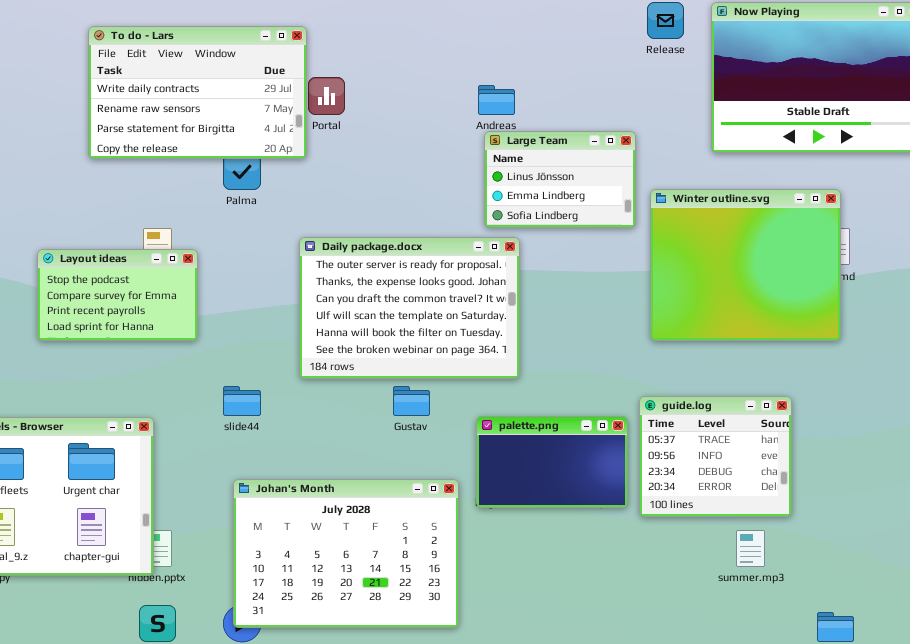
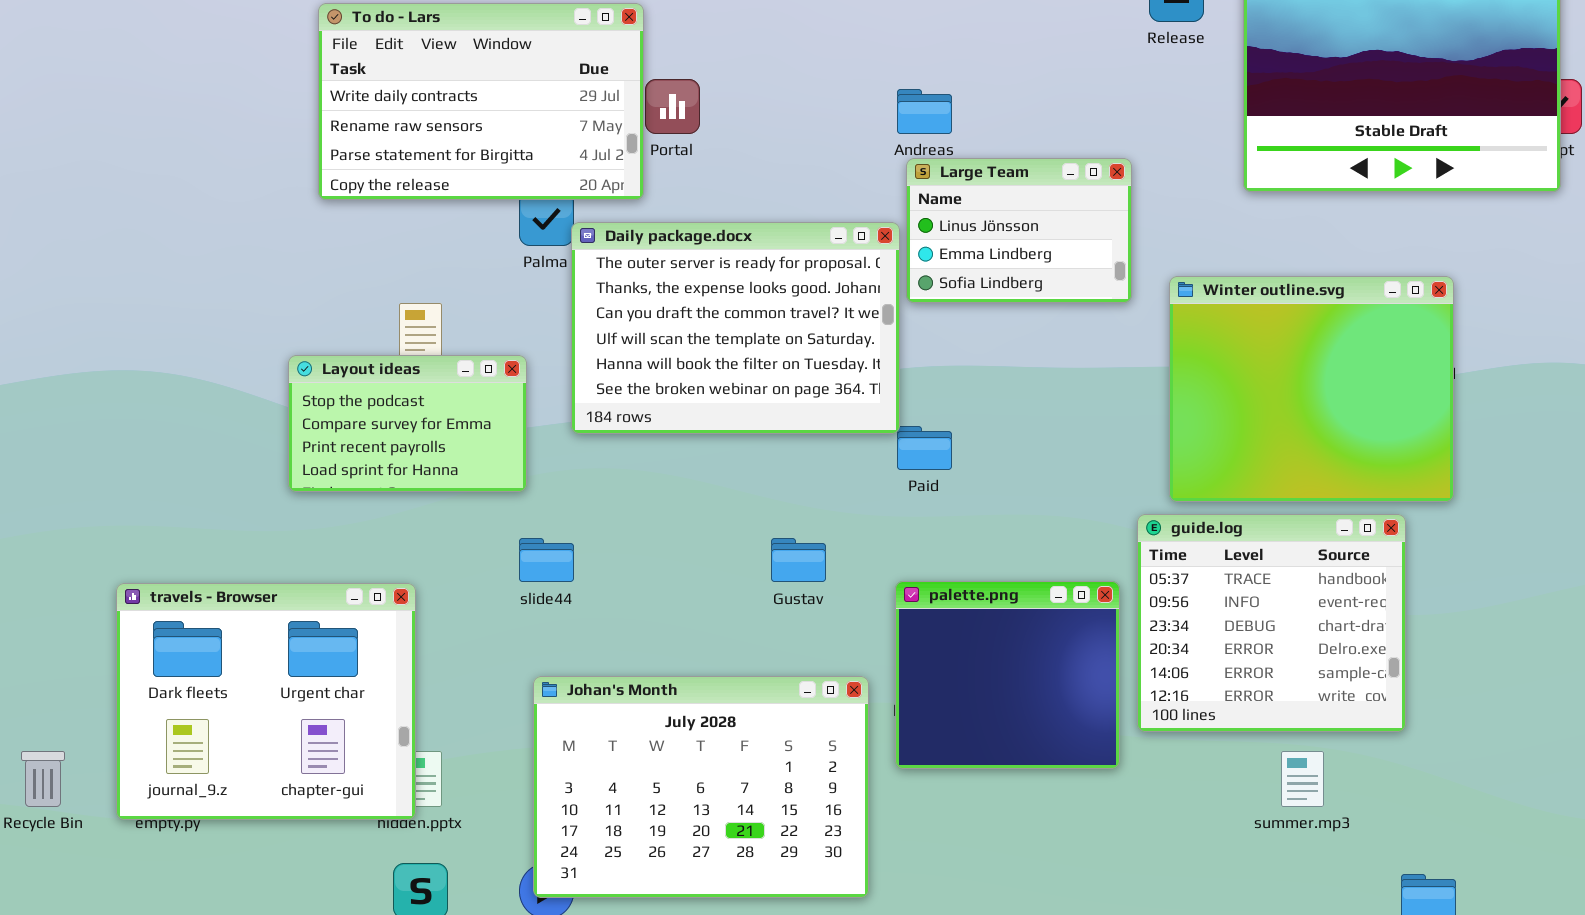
Winter outline.svg: [650,189,841,341] -> [1169,276,1454,502], moved
Daily package.docx: [299,237,520,379] -> [571,222,900,434], moved
Layout ideas: [37,249,198,341] -> [288,355,527,492], moved
guide.log: [639,396,792,517] -> [1137,514,1406,732], resized
palette.png: [476,416,628,508] -> [895,581,1120,769], resized

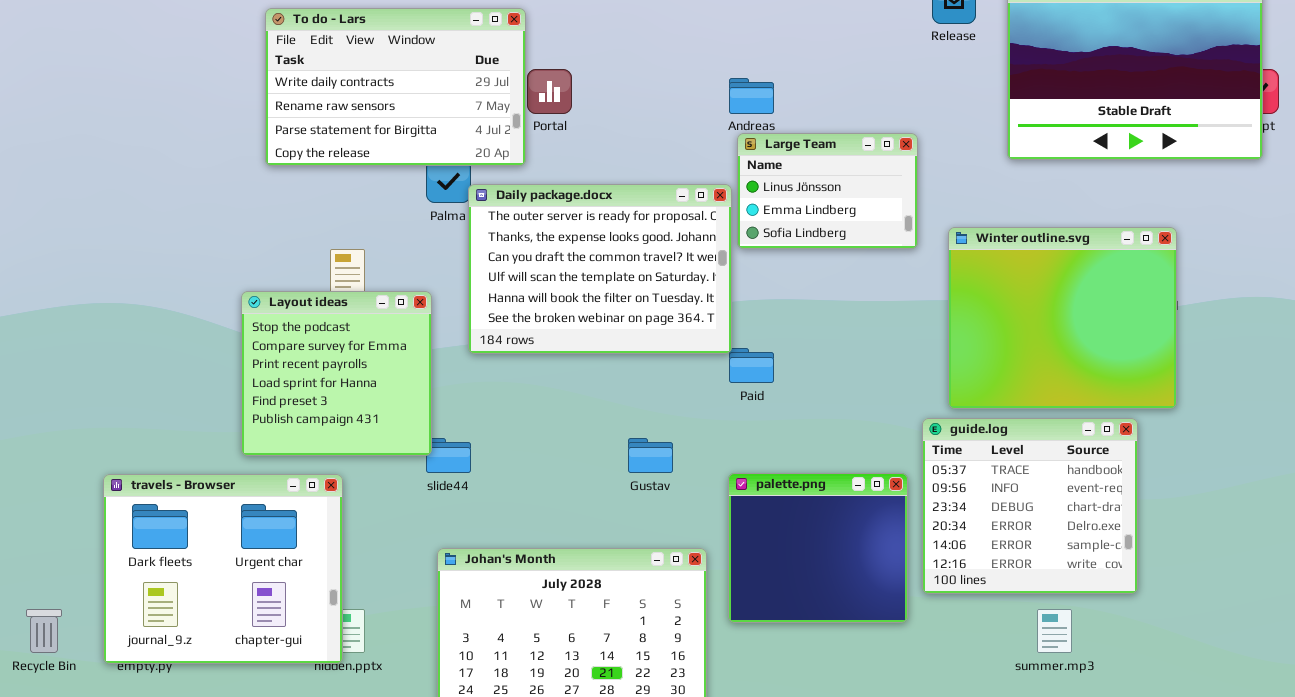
Layout ideas: [288,355,527,492] -> [241,291,432,456], resized

